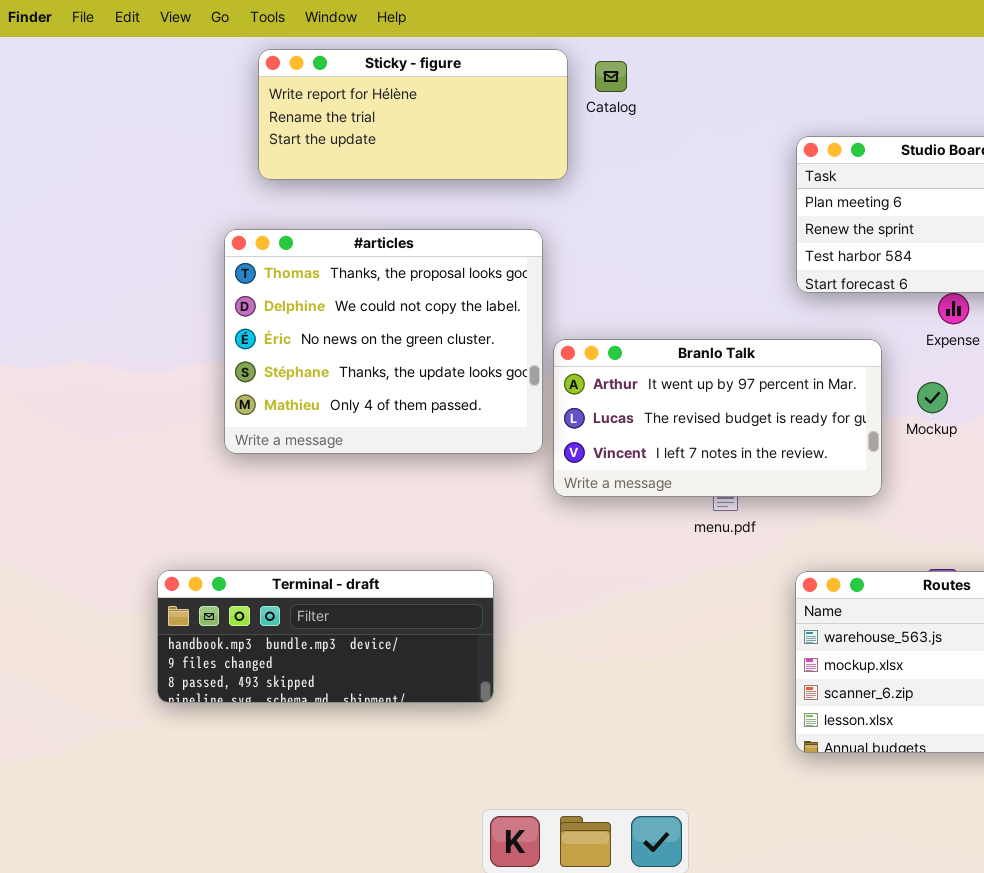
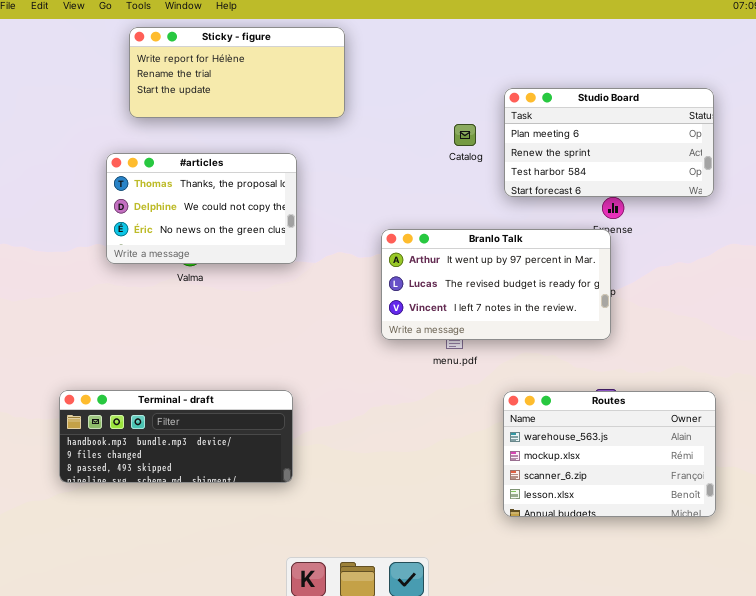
Catalog: [595,61,627,92] -> [454,124,476,146], moved
#articles: [224,229,543,454] -> [106,153,297,264], resized
Branlo Talk: [553,339,882,497] -> [381,229,611,340], moved

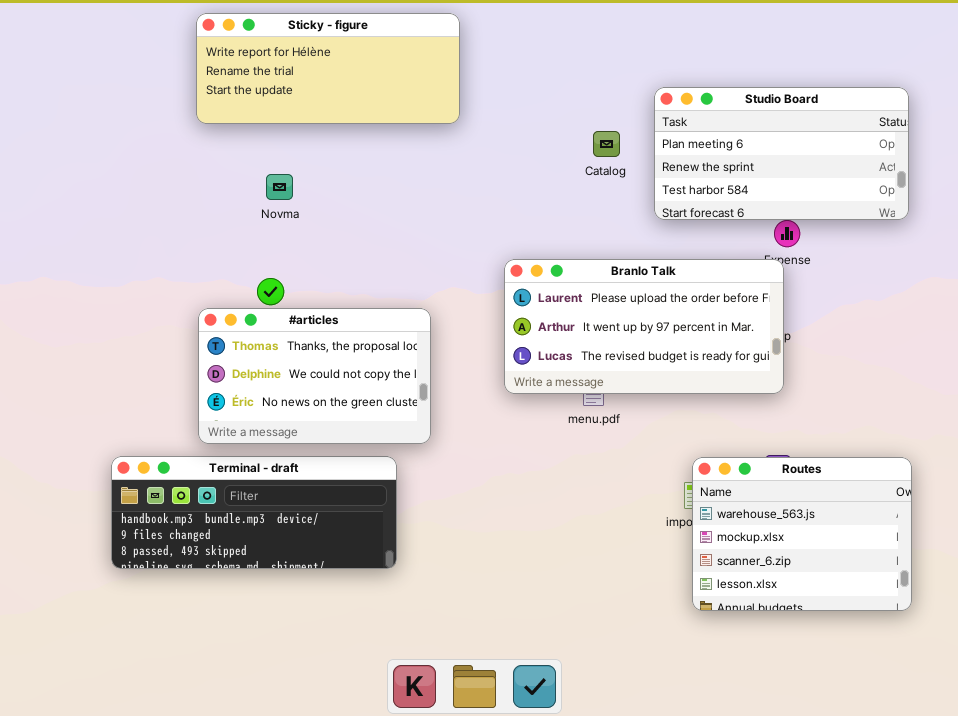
#articles: [106,153,297,264] -> [198,308,431,444], moved
Branlo Talk: [381,229,611,340] -> [504,259,784,394], scrolled up 1 row
Routes: [503,391,716,517] -> [692,457,912,611], resized

